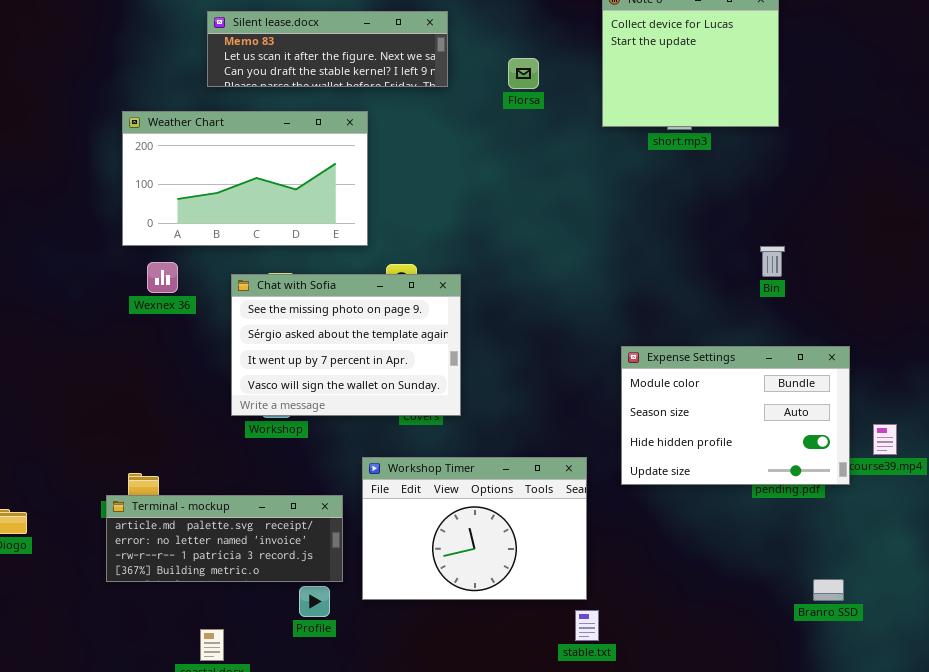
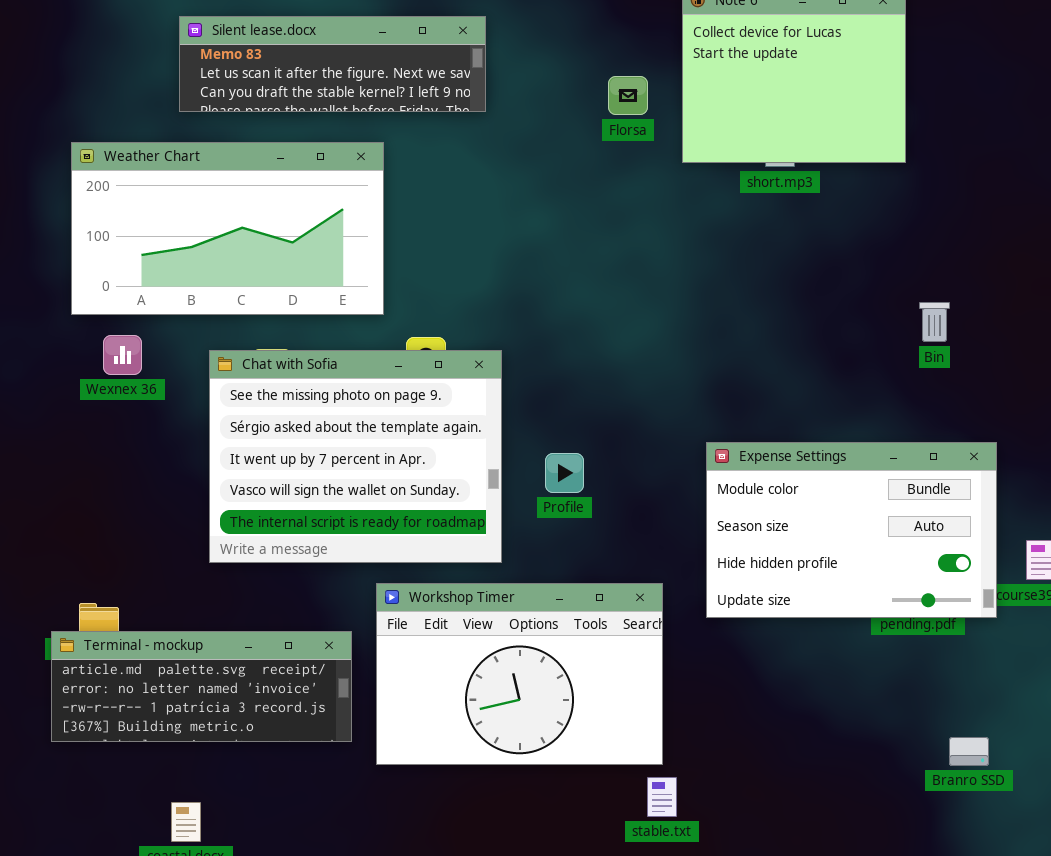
Florsa: [508,58,539,89] -> [608,76,648,115], moved
Bin: [760,246,785,277] -> [919,302,950,342], moved
Chat with Sofia: [231,274,461,416] -> [209,350,502,563], resized
Profile: [299,586,330,617] -> [545,453,584,493], moved

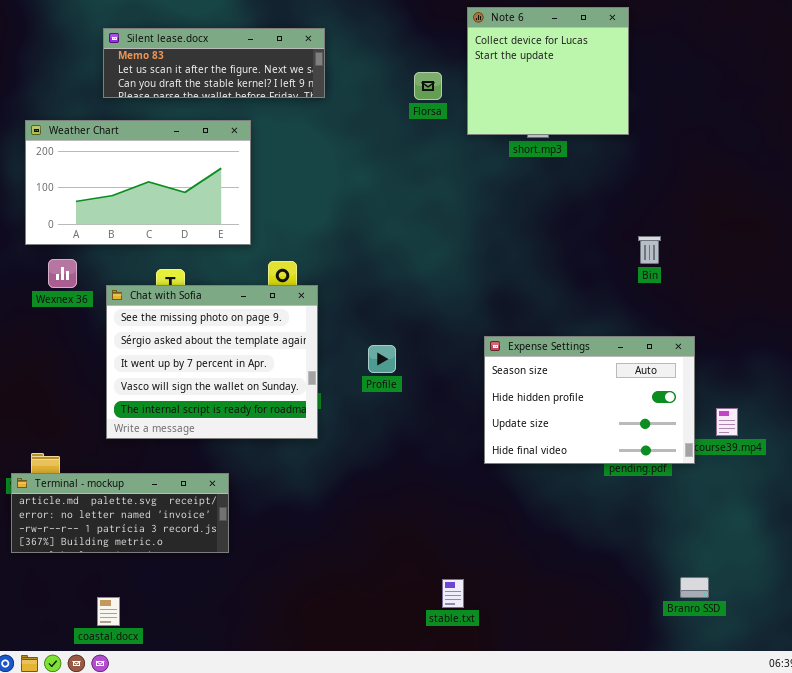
Chat with Sofia: [209,350,502,563] -> [106,285,318,439], moved
Expense Settings: [706,442,997,618] -> [484,336,695,464], scrolled down 1 row
Workshop Timer: [376,583,663,765] -> none, closed
Branro SSD: [949,737,989,766] -> [680,577,709,598], moved

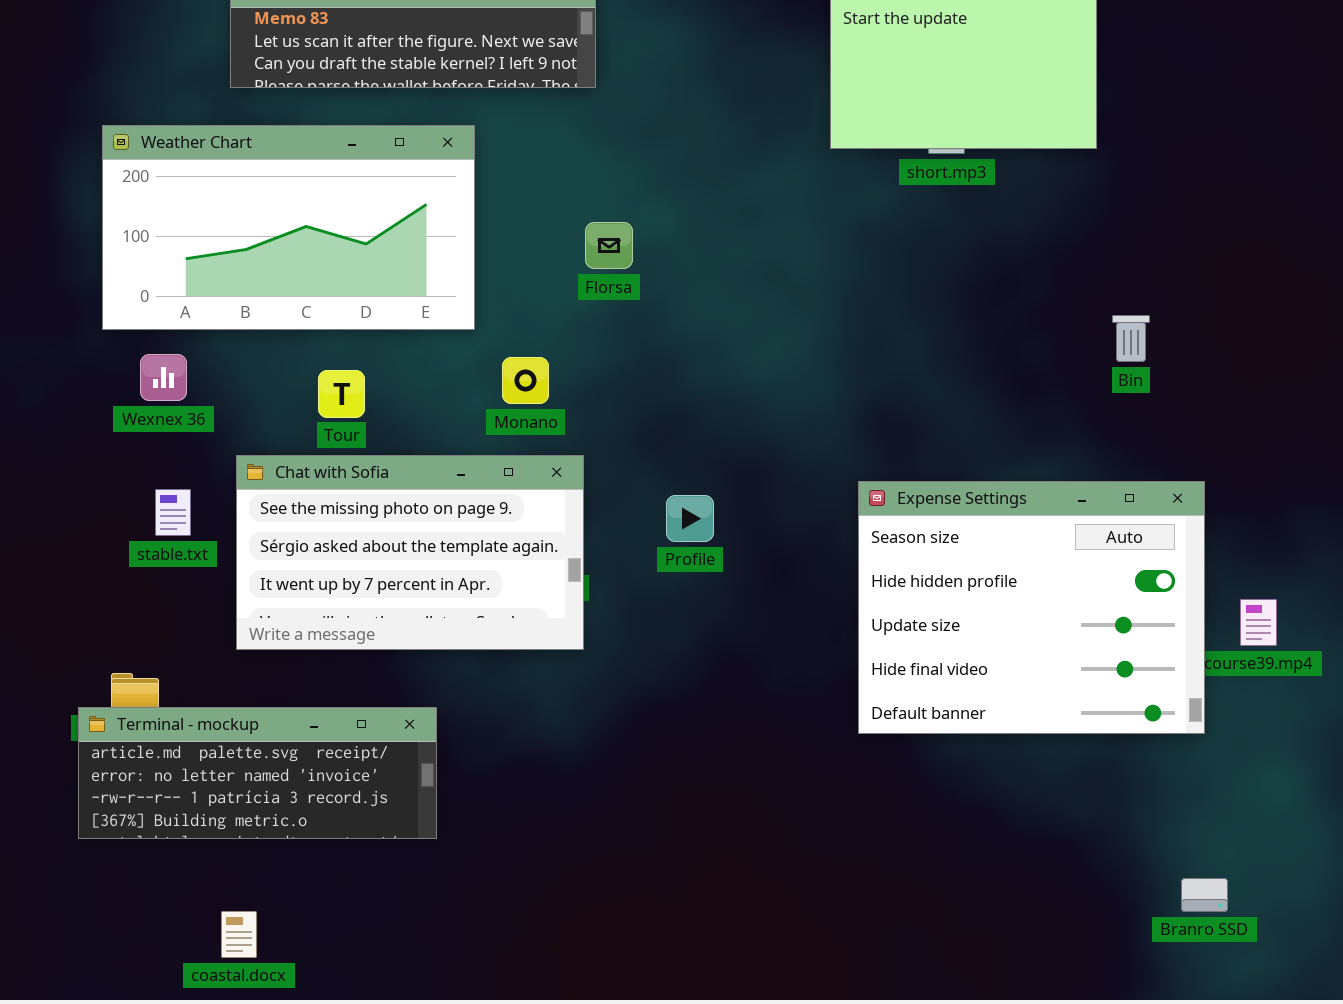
Florsa: [414,72,442,100] -> [585,222,633,269], moved
Chat with Sofia: [106,285,318,439] -> [236,455,584,650], resized
Expense Settings: [484,336,695,464] -> [858,481,1205,734], resized
stable.txt: [442,579,464,608] -> [155,489,191,536], moved

